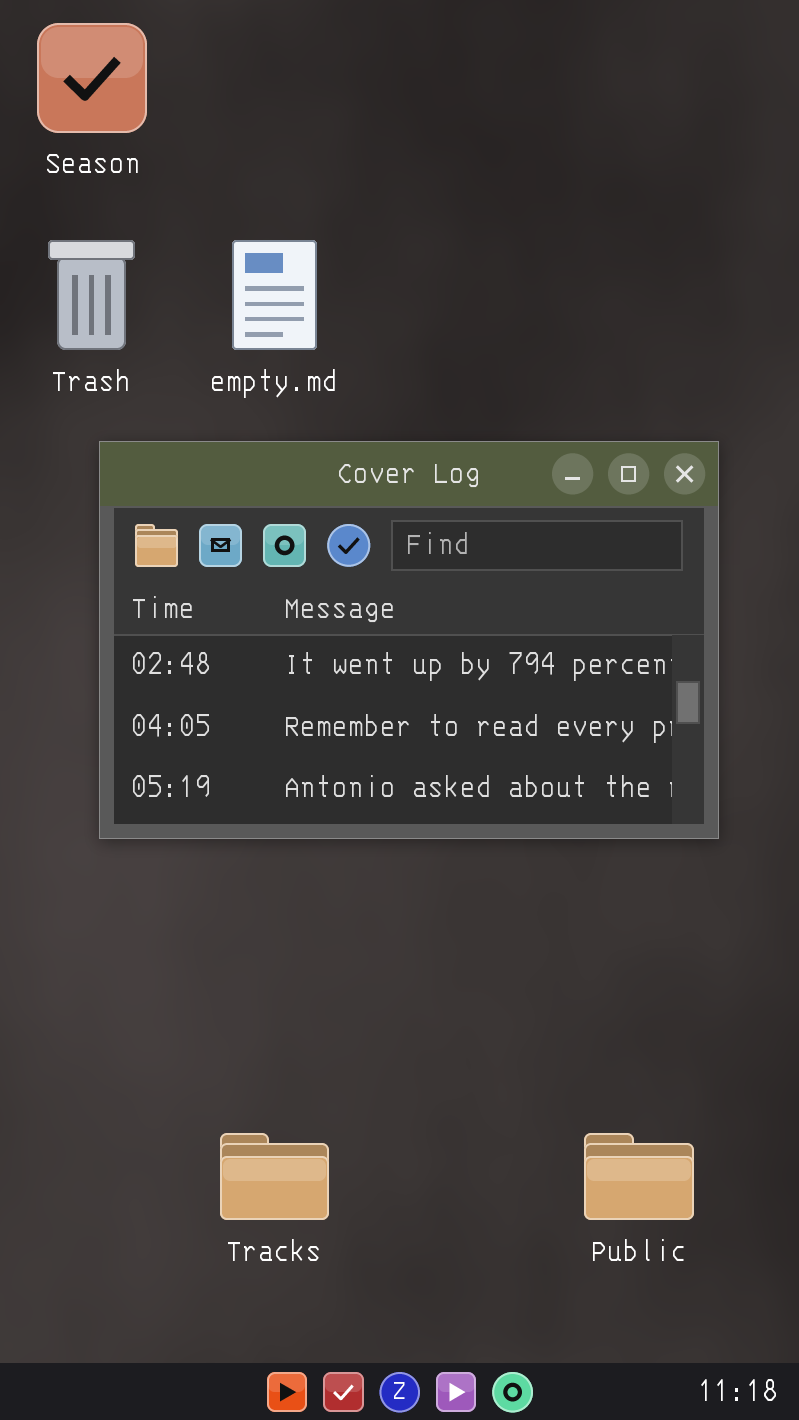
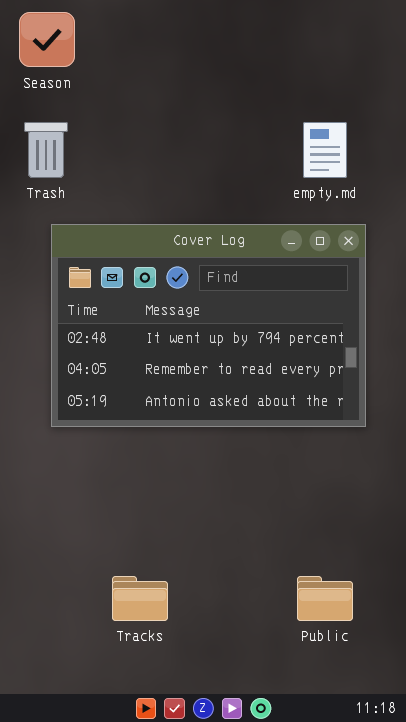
empty.md: [232,240,317,350] -> [303,122,347,178], moved

